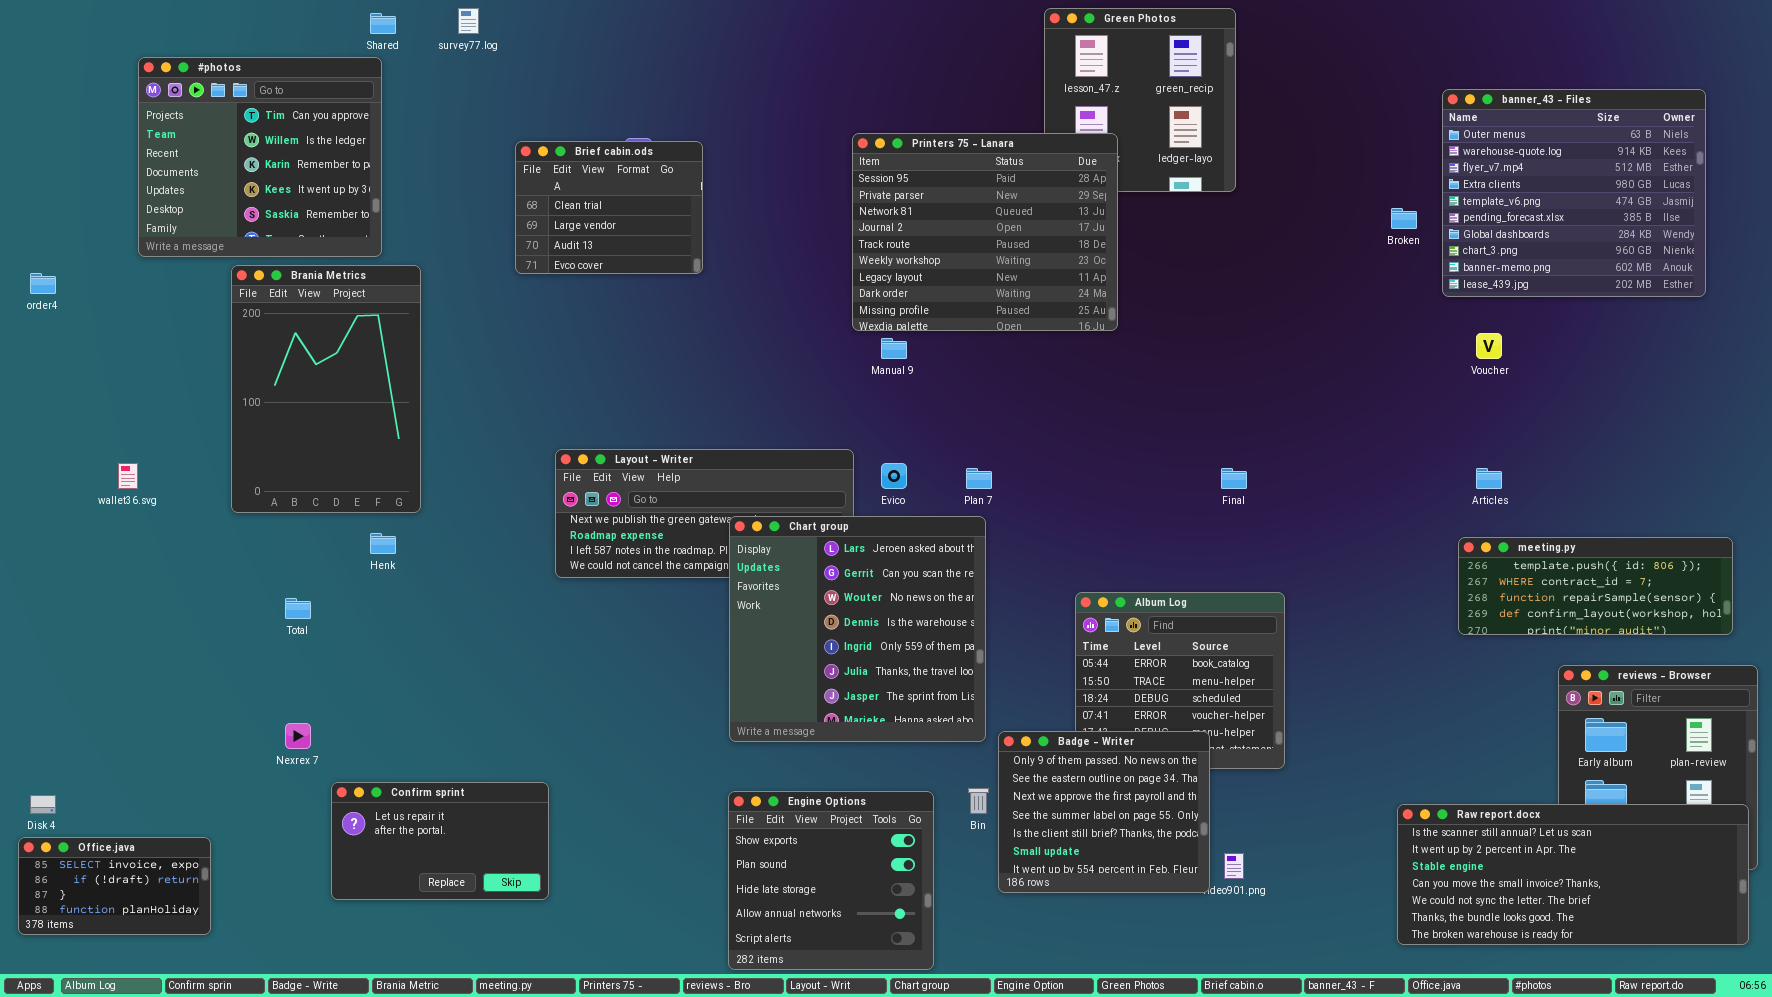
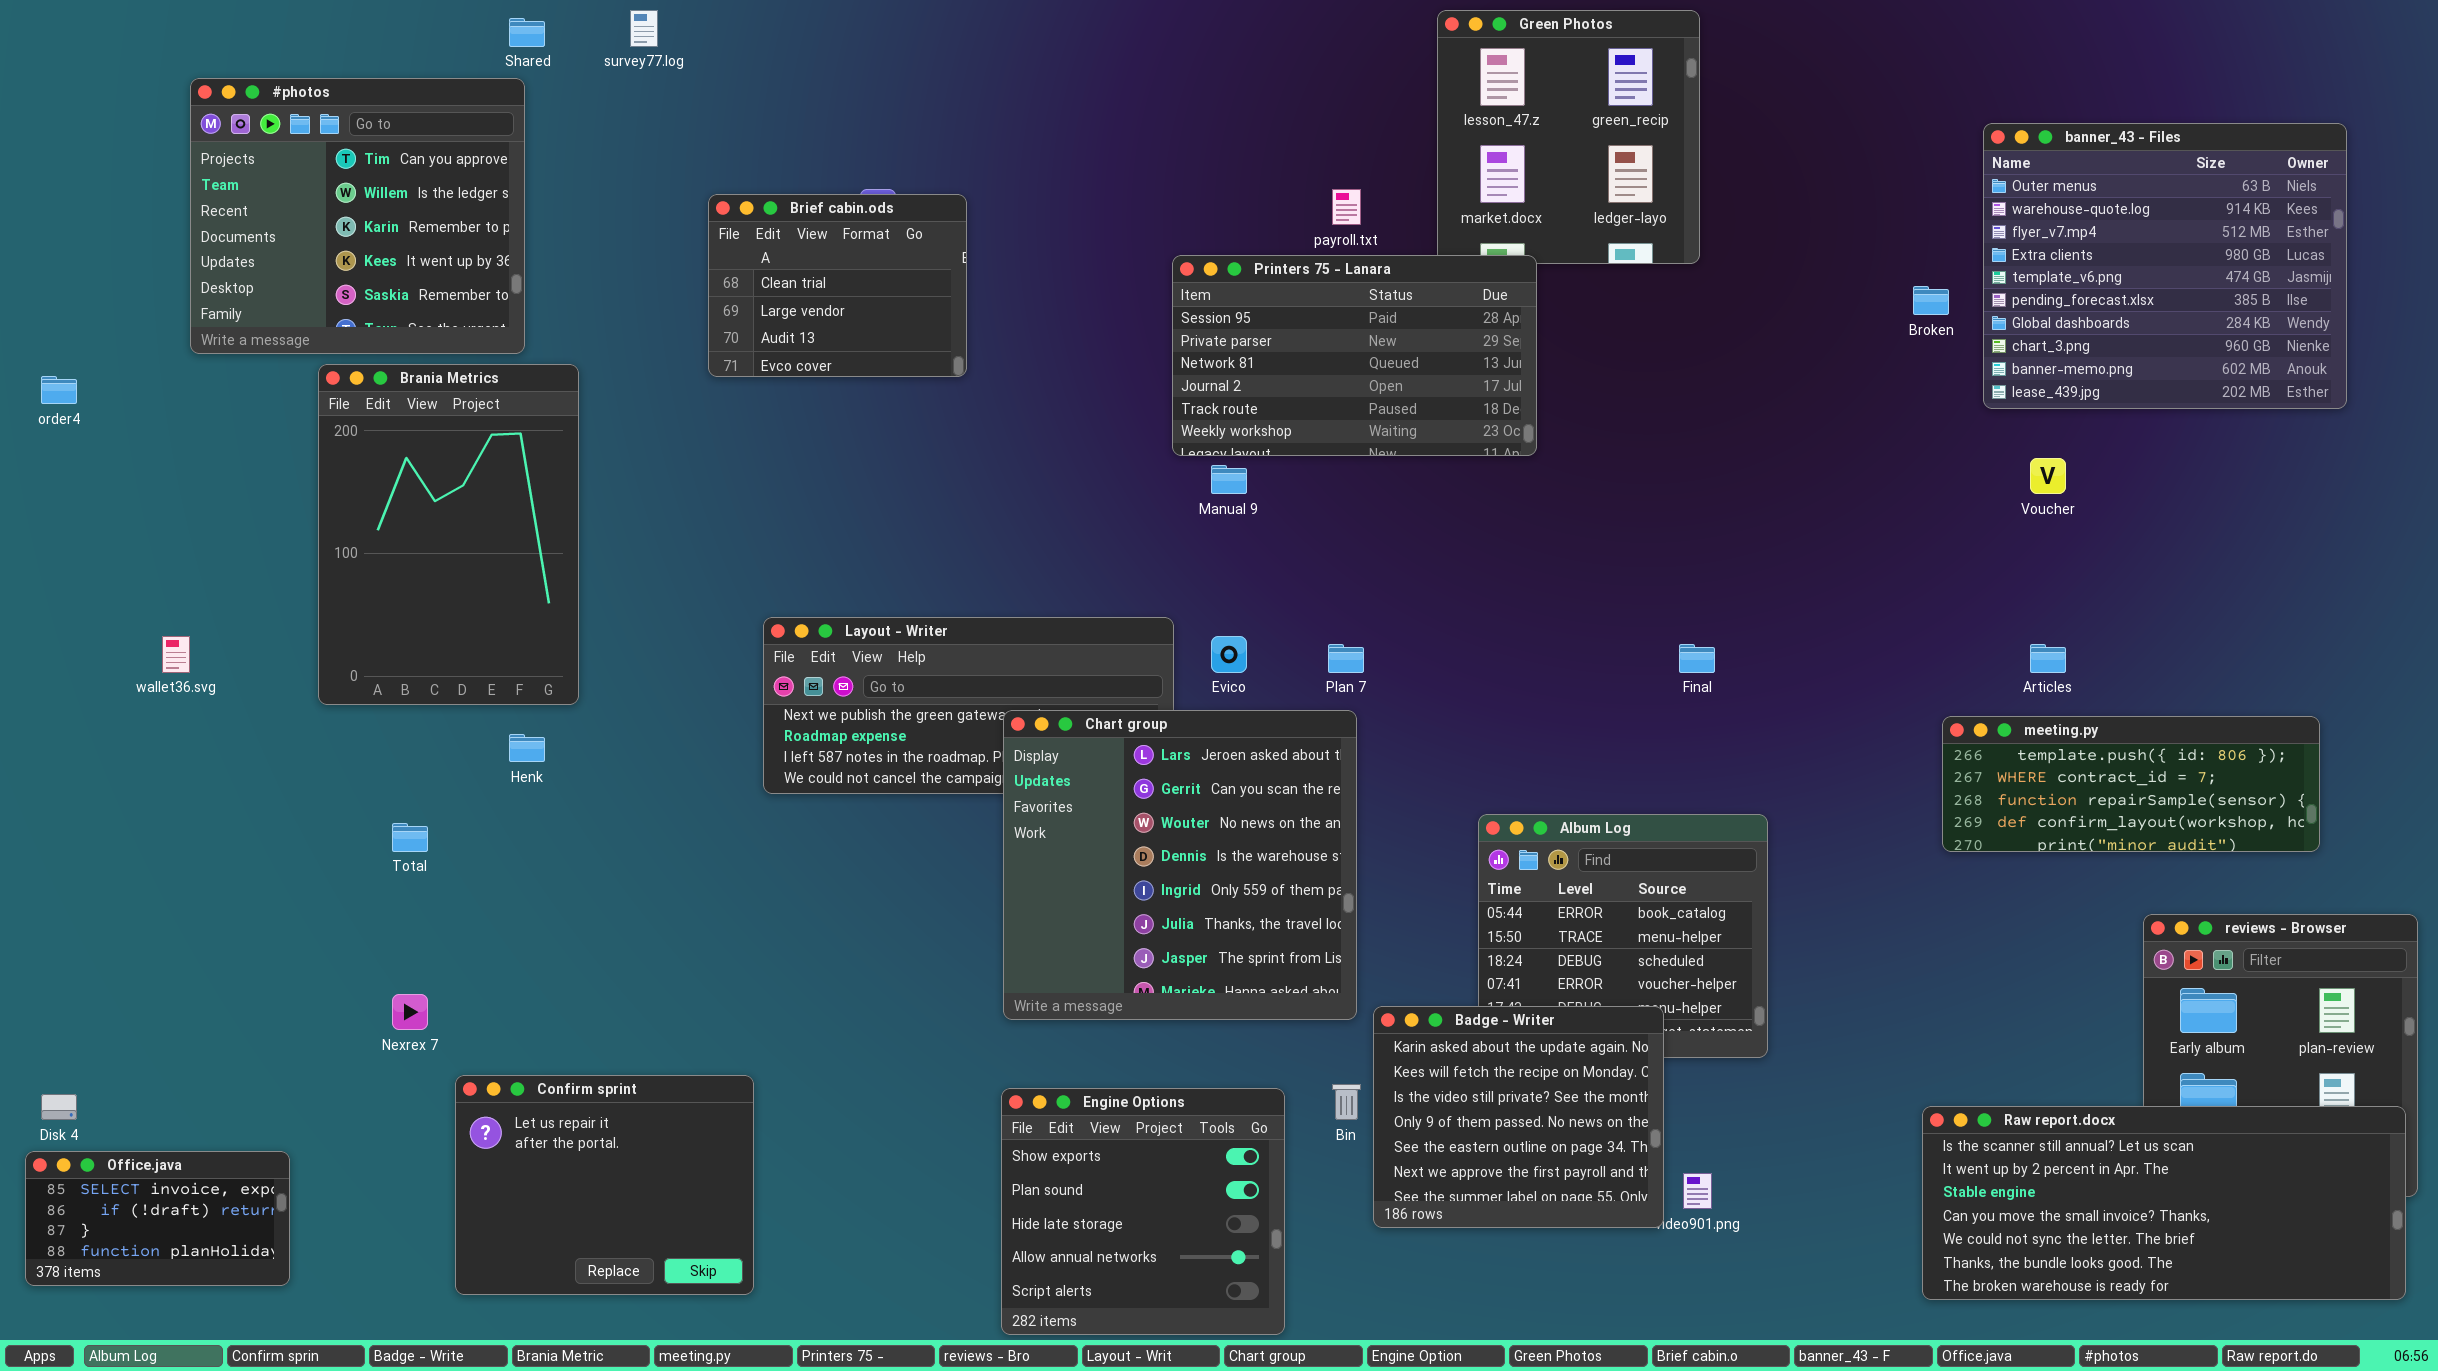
Printers 75 - Lanara: [852,133,1118,331] -> [1172,255,1537,456], resized
meeting.py: [1458,537,1733,635] -> [1942,716,2320,852], moved
Badge - Writer: [998,731,1210,893] -> [1373,1006,1664,1228], scrolled up 3 rows
Confirm sprint: [331,782,549,900] -> [455,1075,754,1295], resized

